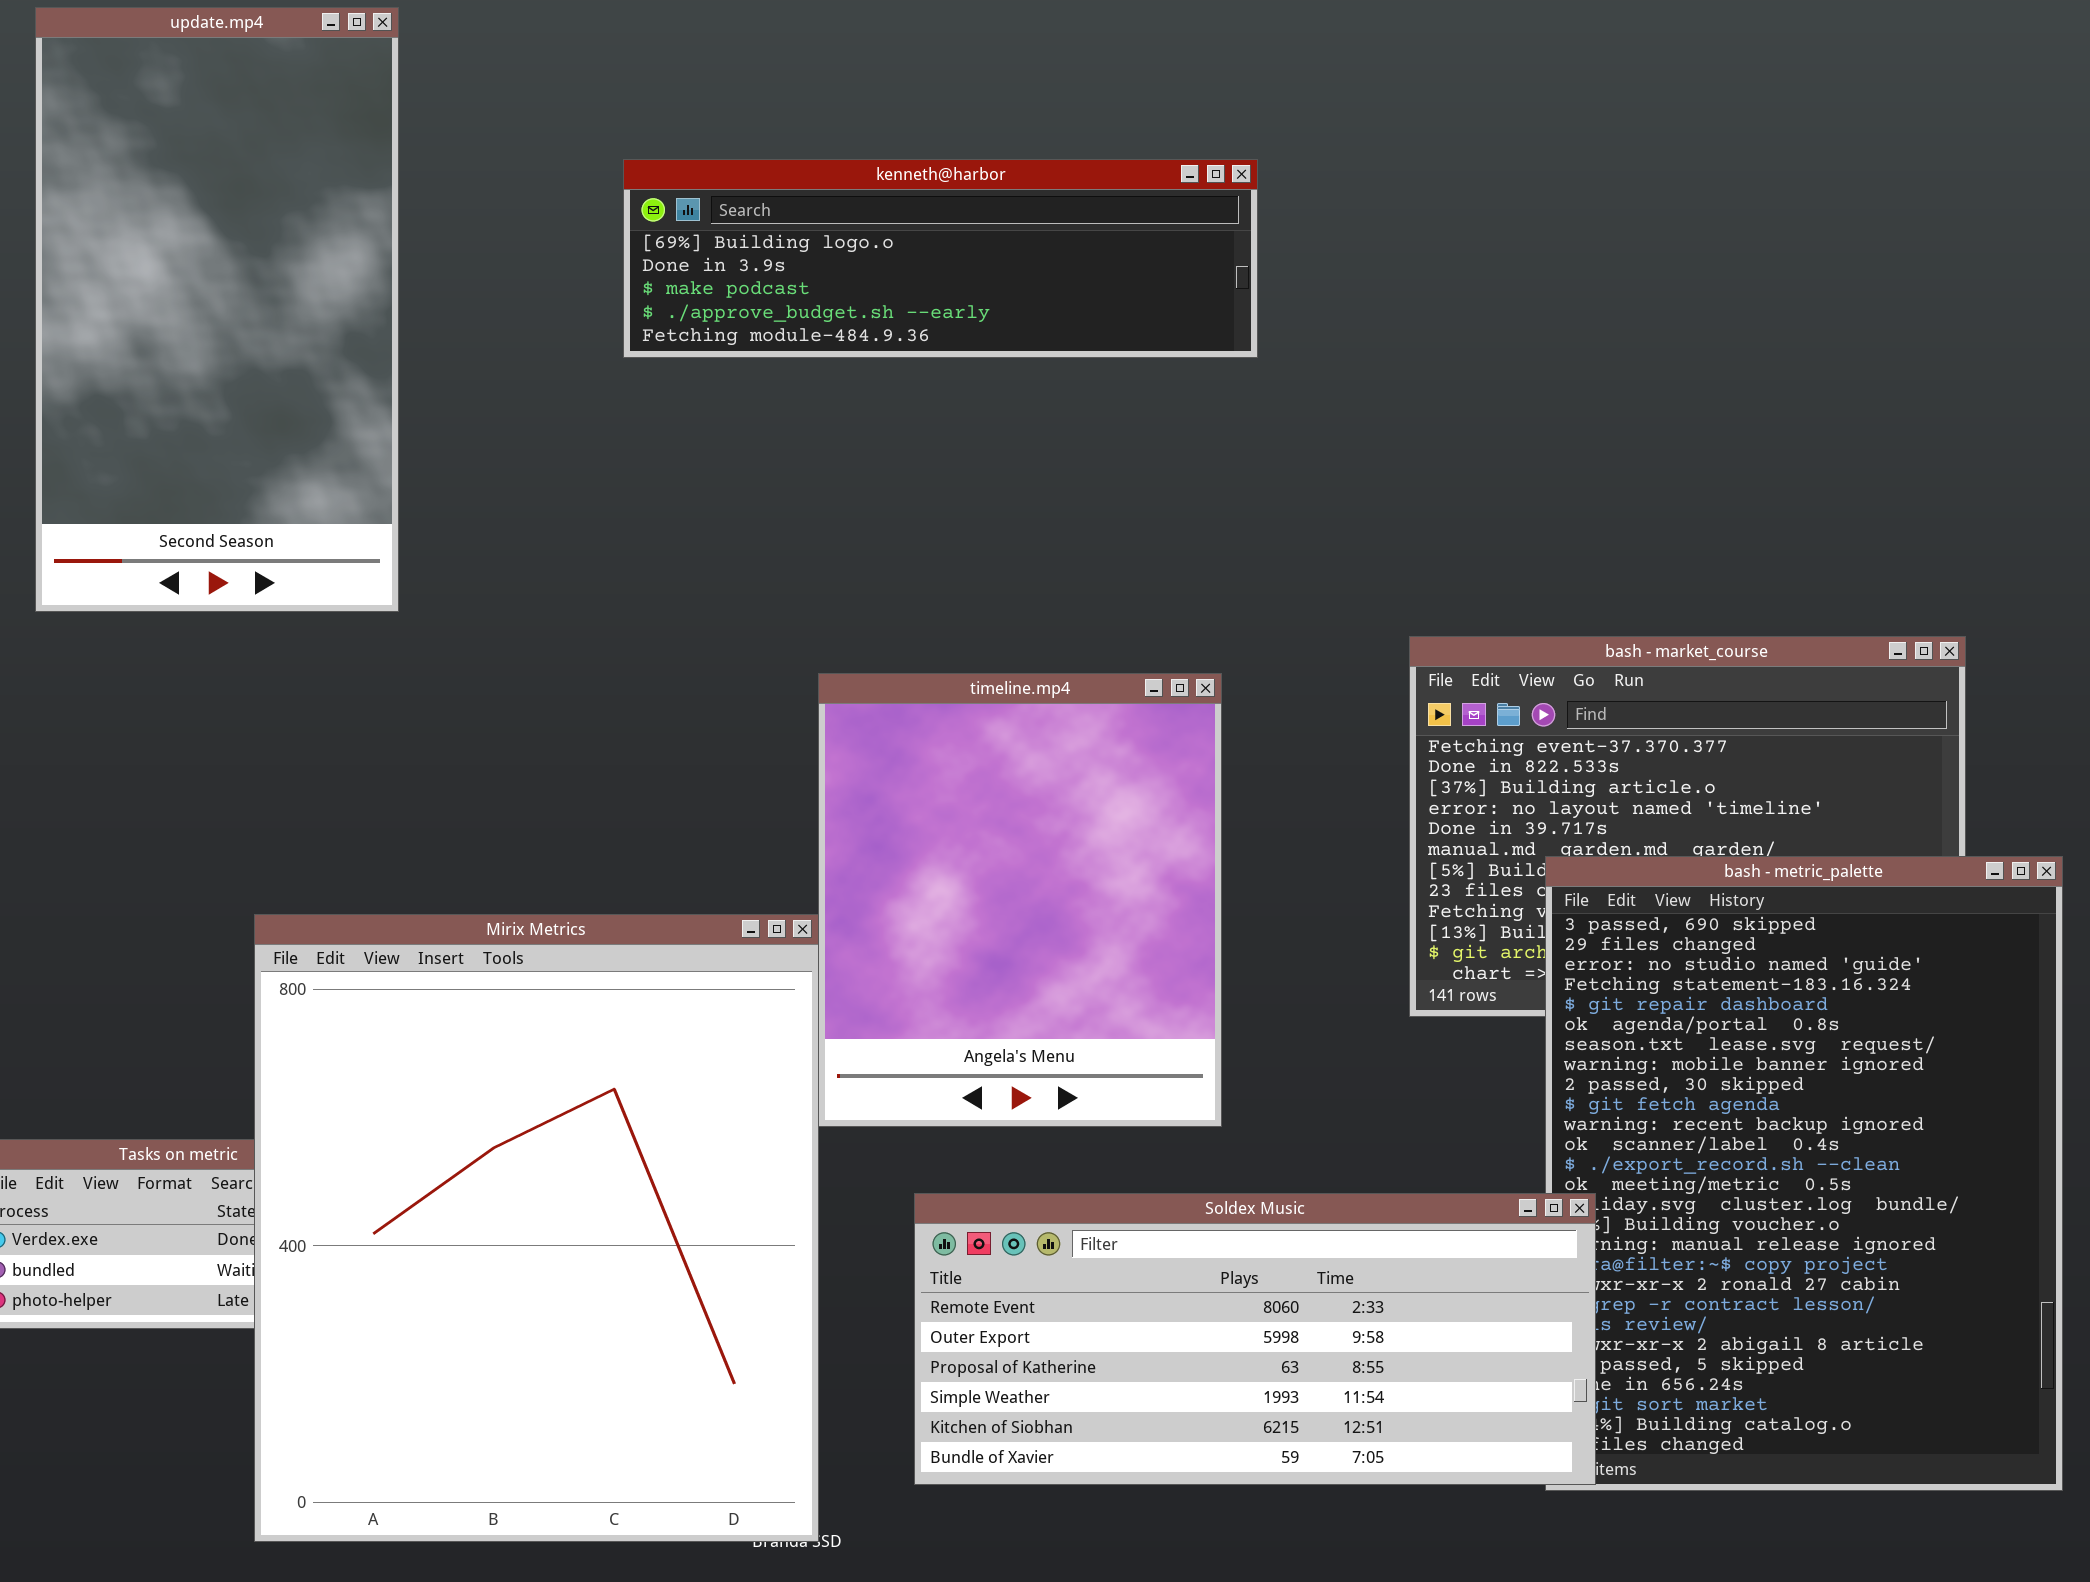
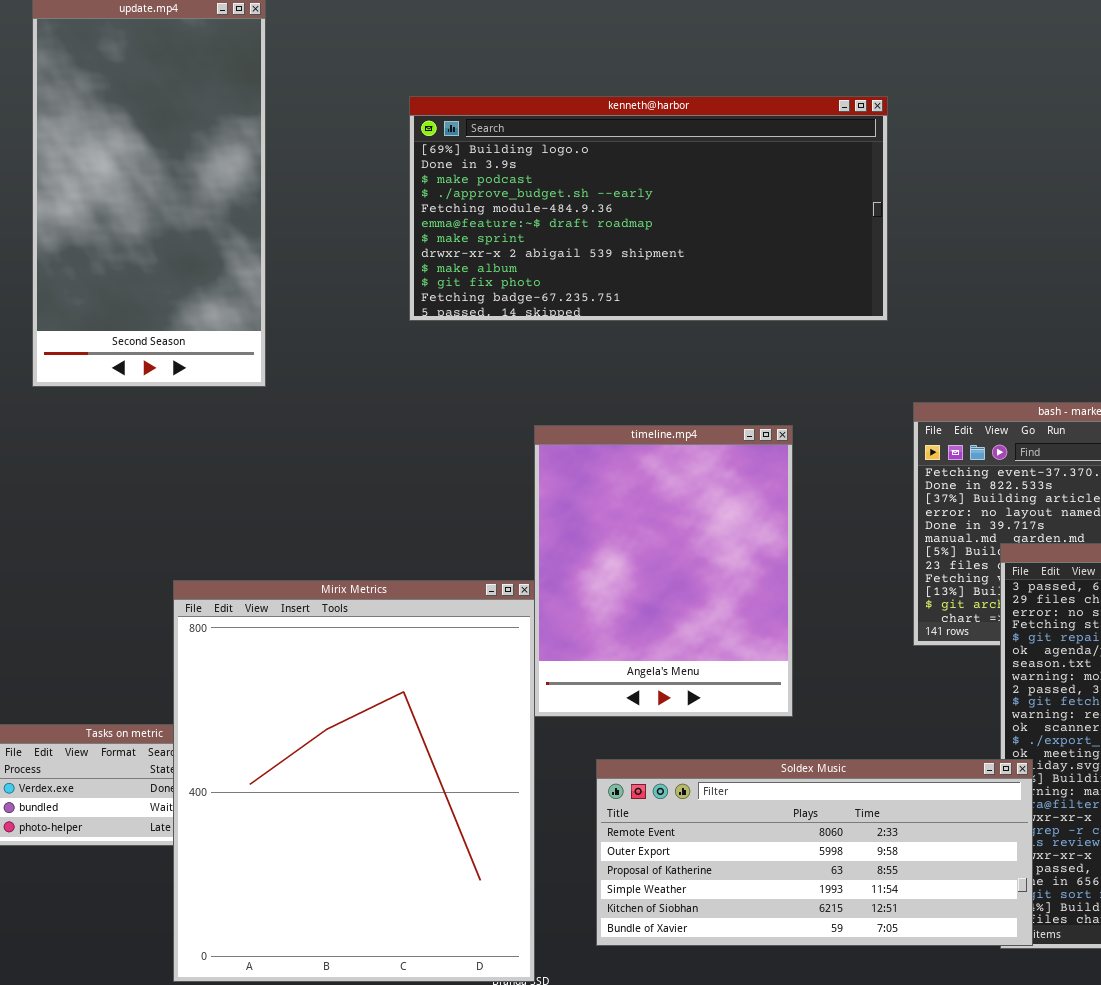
kenneth@harbor: [623,159,1258,358] -> [409,96,888,321], resized

